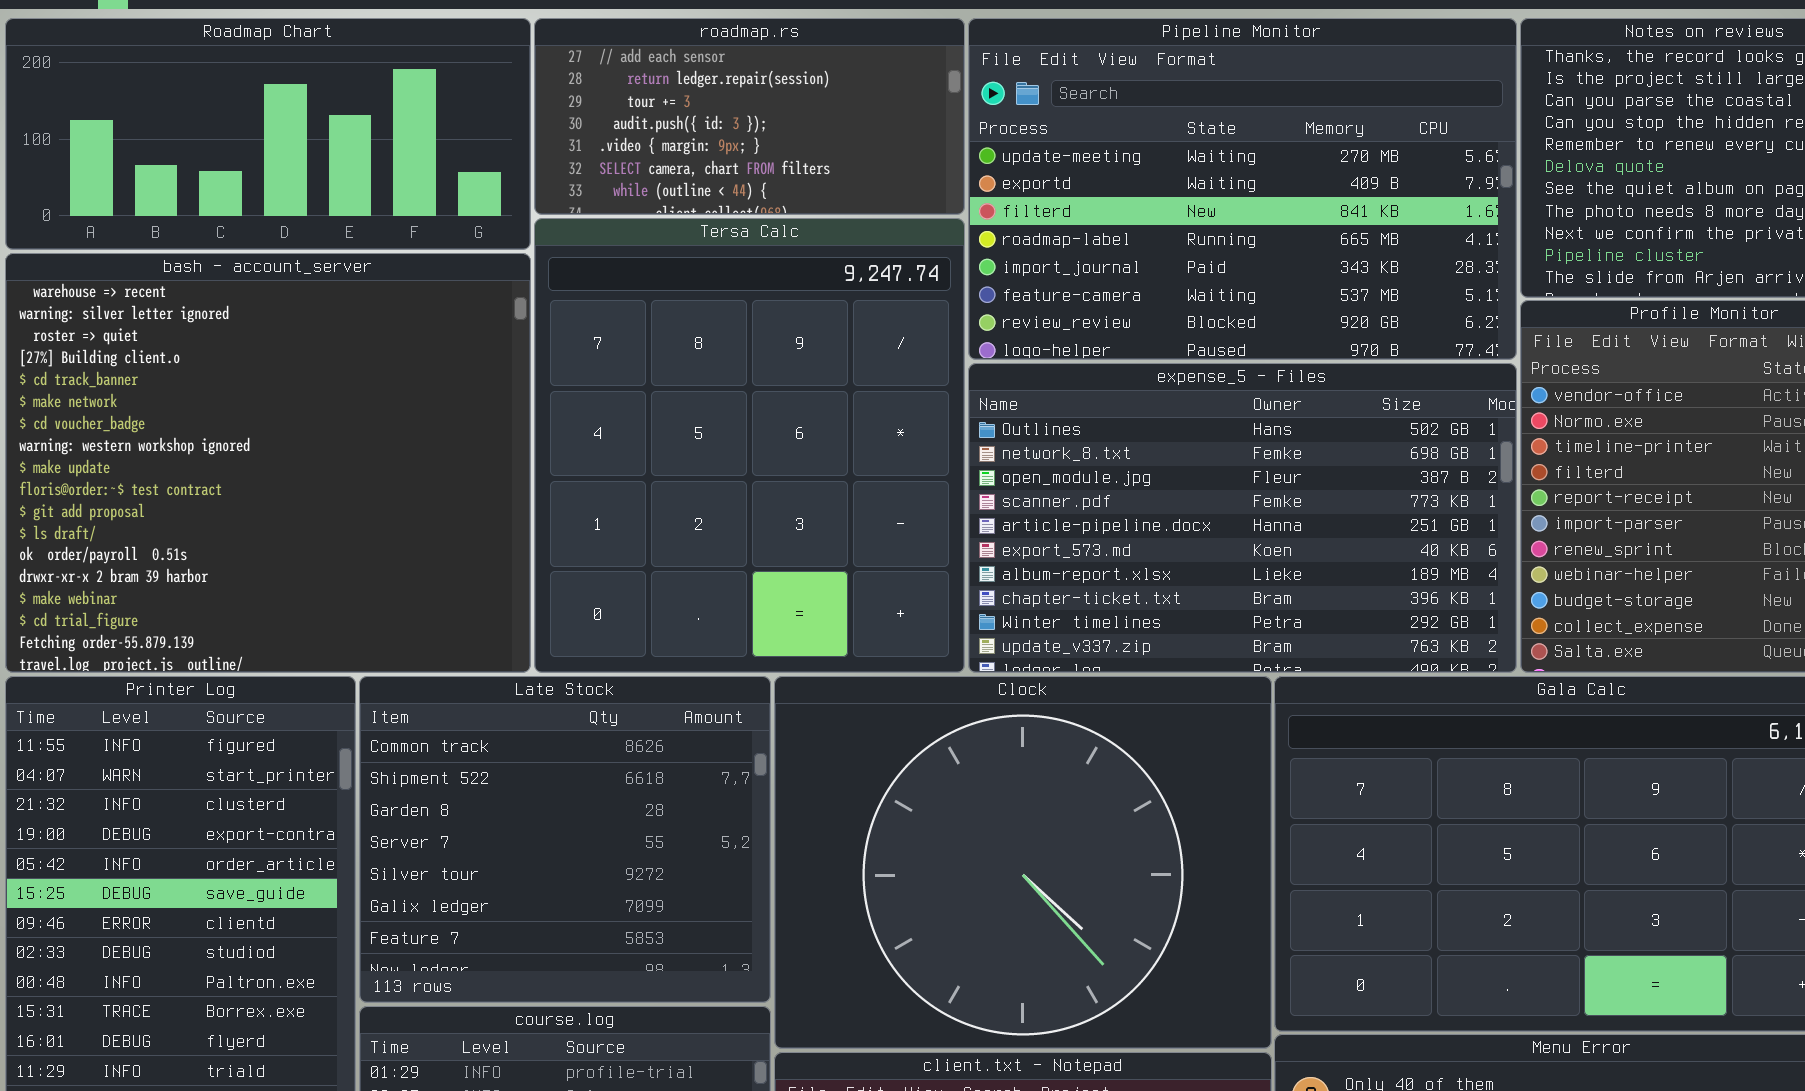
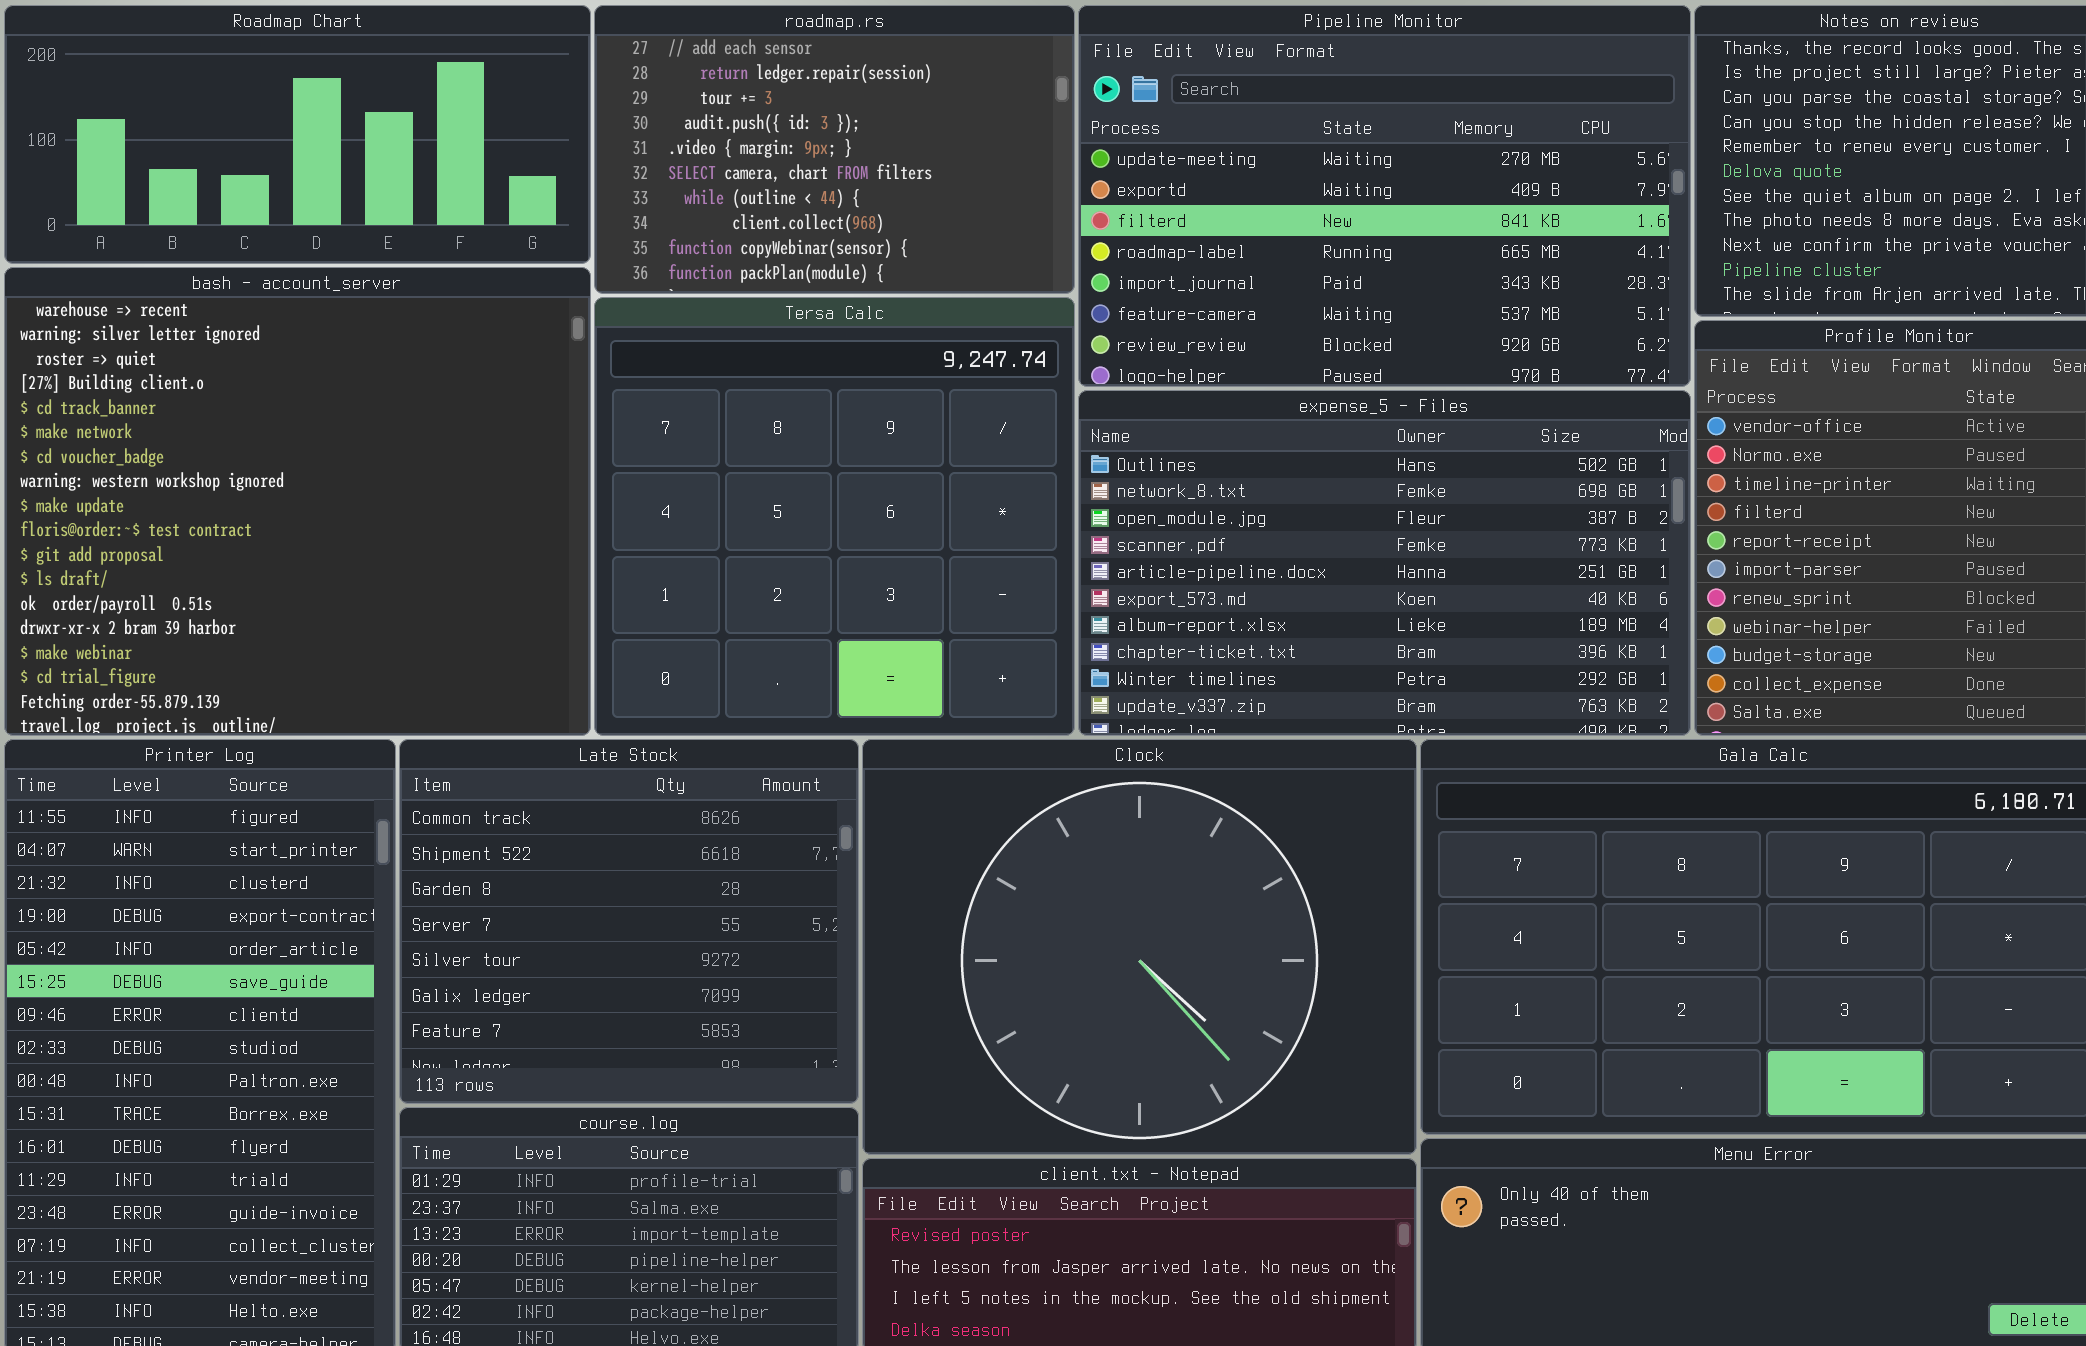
roadmap.rs: [534,18,965,215] -> [594,5,1075,294], resized
Tersa Calc: [534,218,965,673] -> [594,297,1075,736], resized

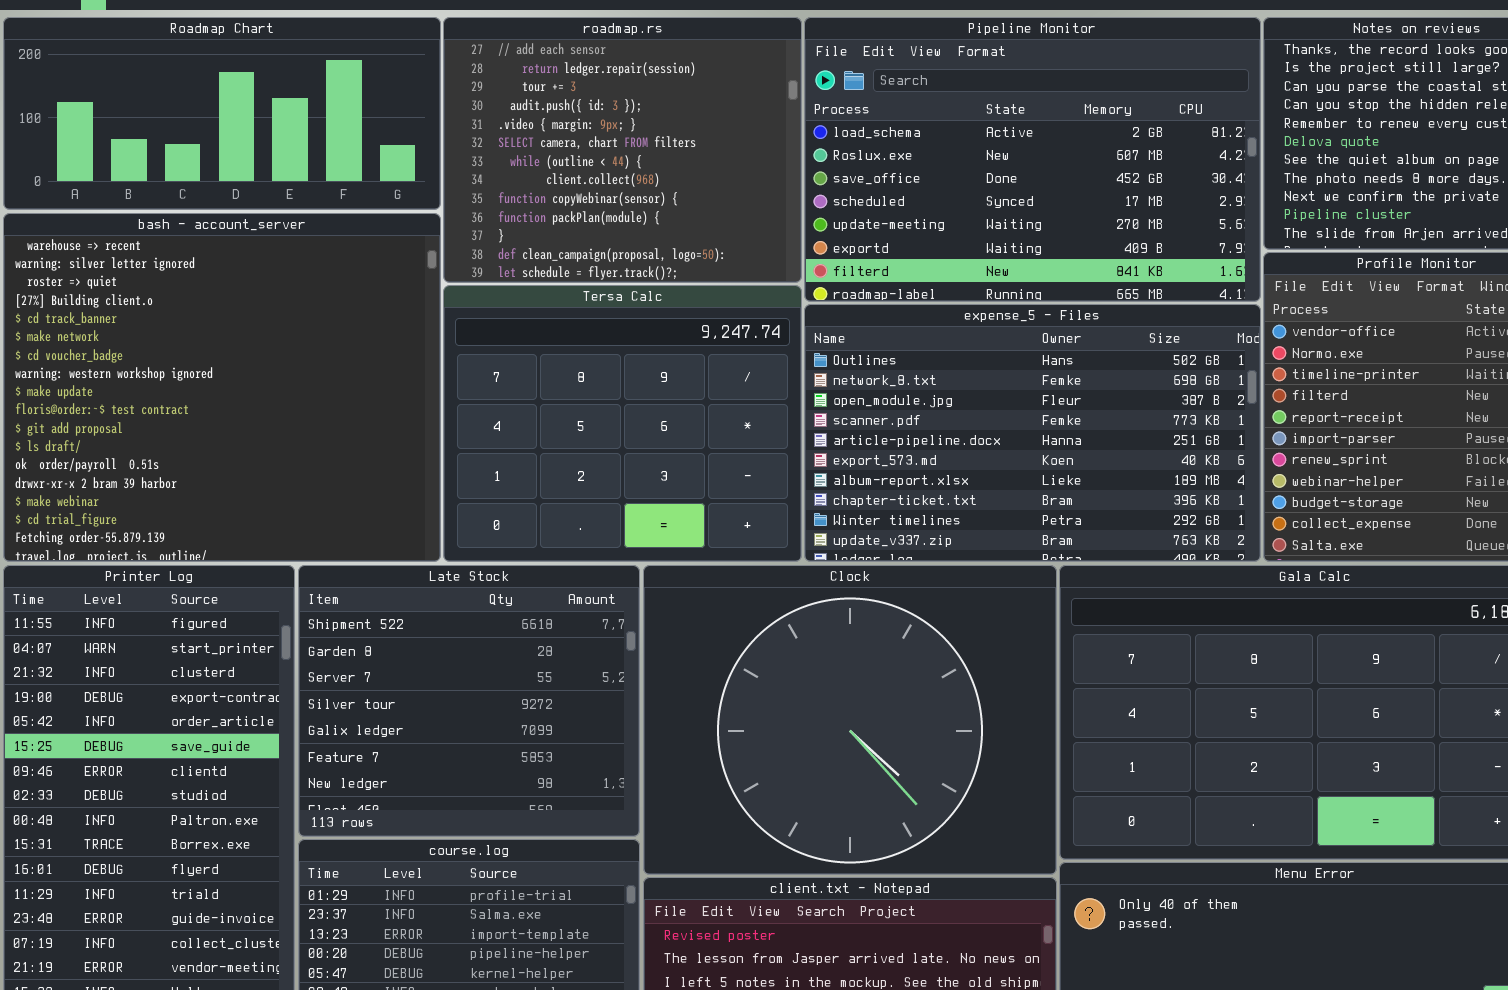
roadmap.rs: [594,5,1075,294] -> [443,17,802,283], resized
Pipeline Monitor: [1078,5,1691,387] -> [804,17,1261,302], scrolled up 4 rows
Tersa Calc: [594,297,1075,736] -> [443,285,802,562], resized
Late Stock: [399,739,859,1104] -> [298,565,640,837], scrolled down 1 row

